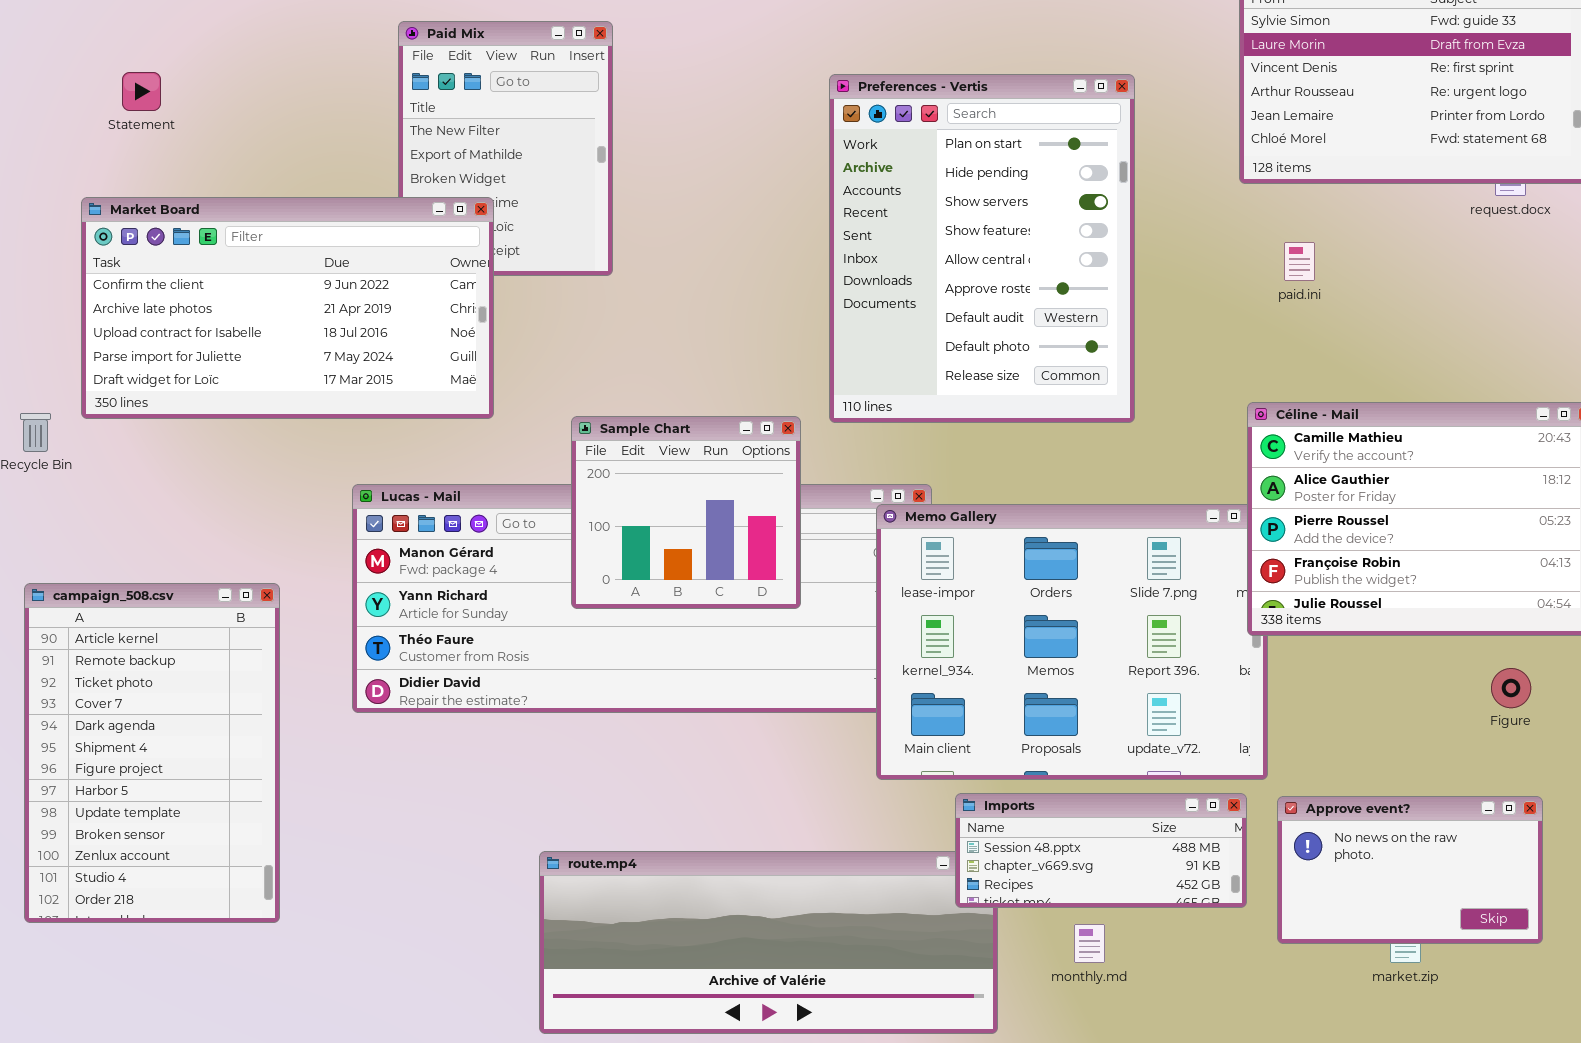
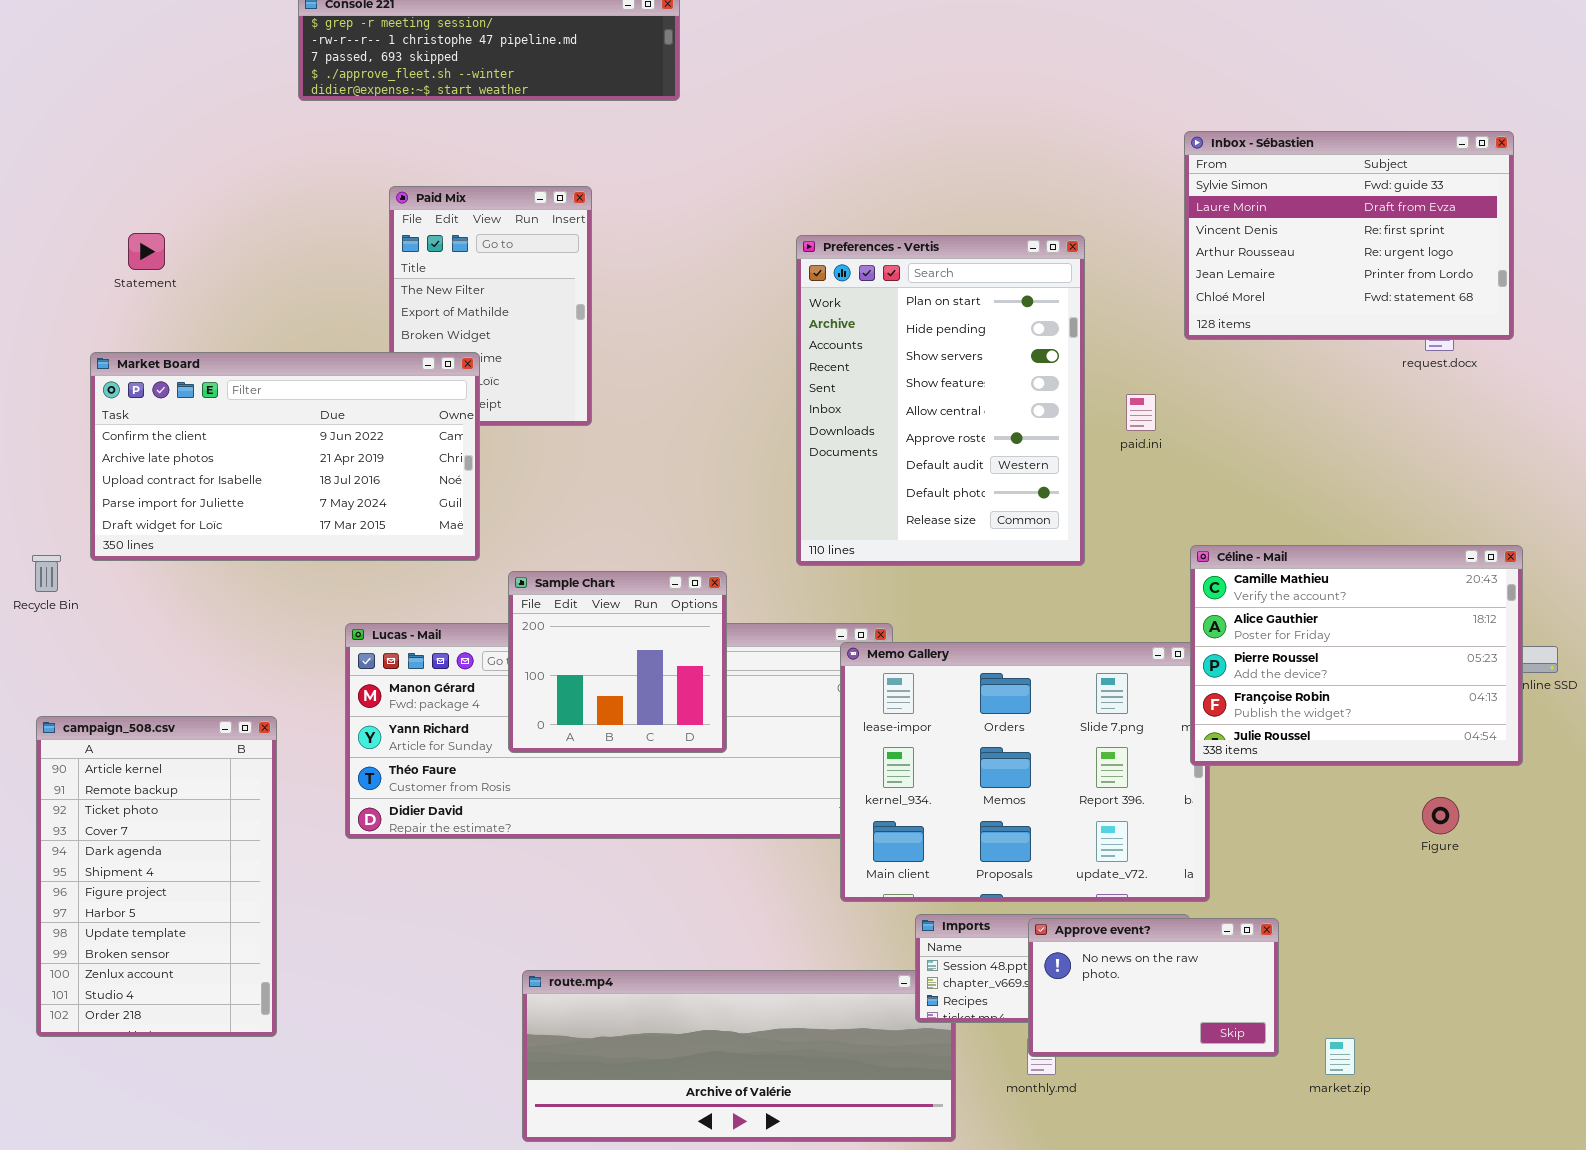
paid.ini: [1284,242,1315,281] -> [1126,394,1156,431], moved
Sample Chart: [571,416,801,609] -> [508,571,727,753], moved
Approve event?: [1277,796,1543,944] -> [1028,918,1279,1057], moved

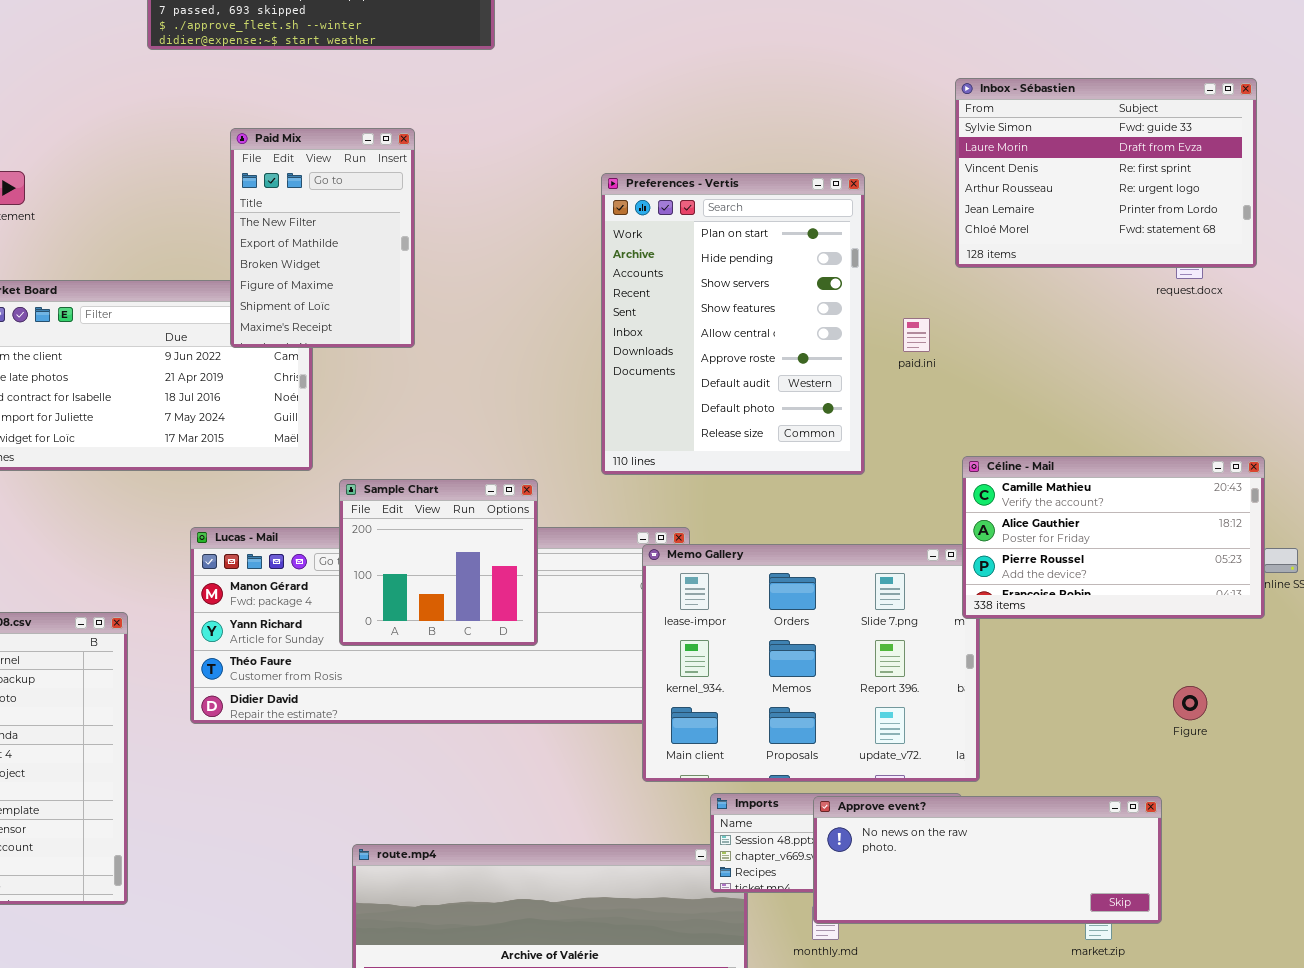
Paid Mix: [389,186,592,426] -> [230,128,415,348], raised
Céline - Mail: [1190,545,1523,766] -> [962,456,1265,619], resized
Approve event?: [1028,918,1279,1057] -> [813,796,1162,924], resized

